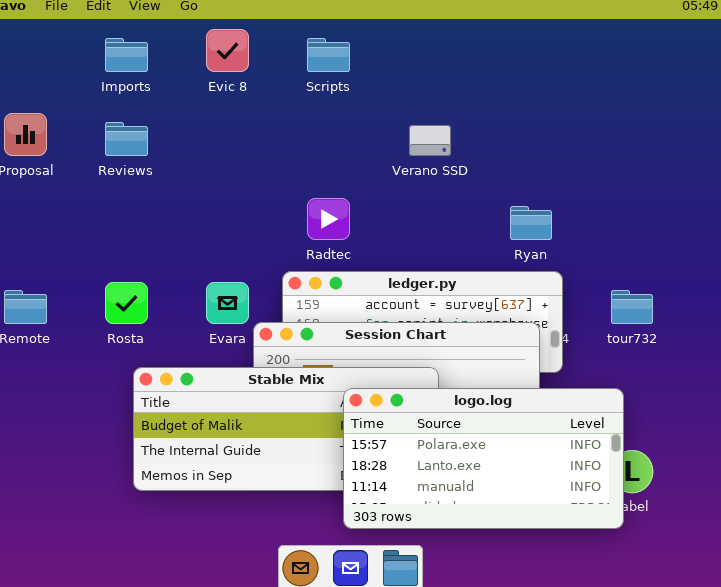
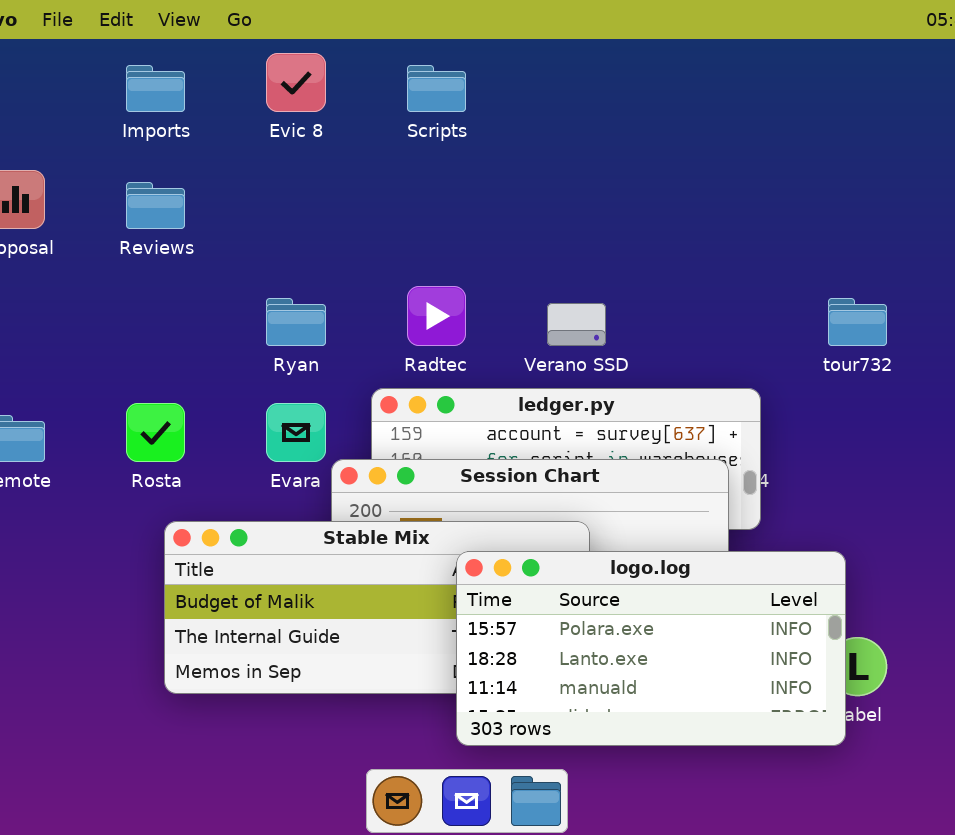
Verano SSD: [409,125,451,156] -> [547,303,606,346], moved
Ryan: [510,206,552,240] -> [266,298,326,346], moved
tour732: [611,290,653,324] -> [828,298,887,346], moved

